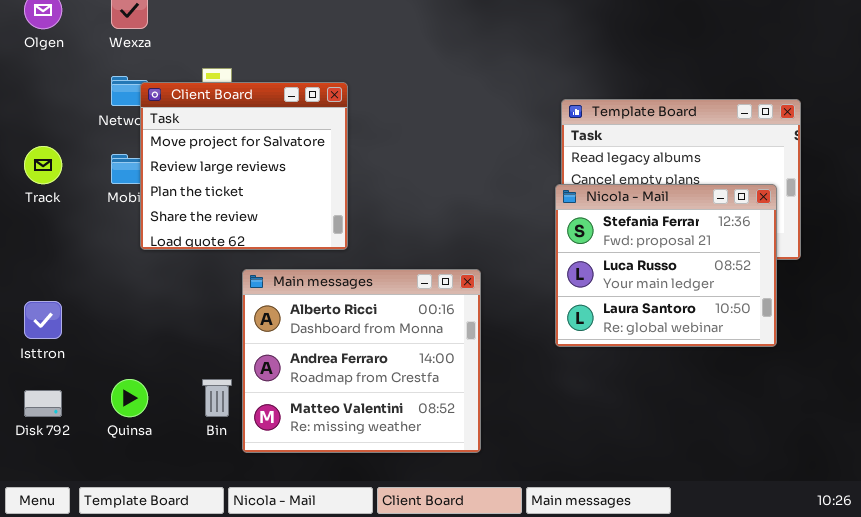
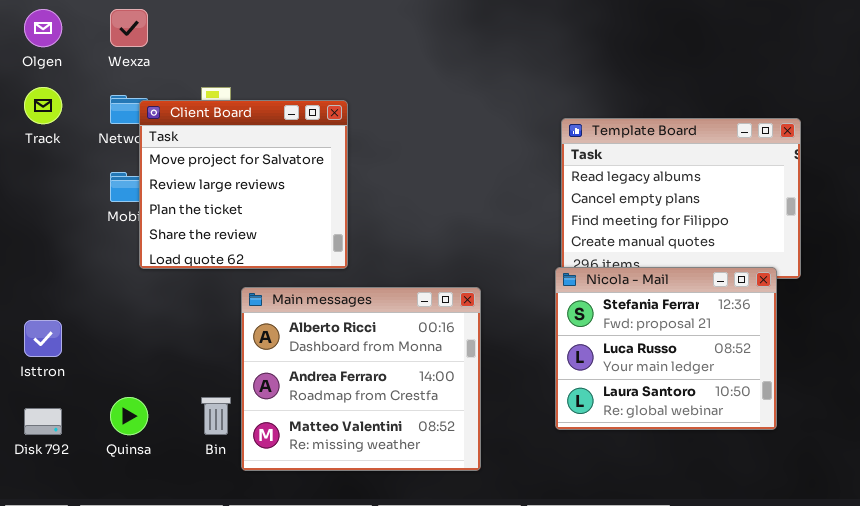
Track: [24,146,62,184] -> [24,87,62,124], moved
Nicola - Mail: [555,184,777,347] -> [555,267,777,430], moved

